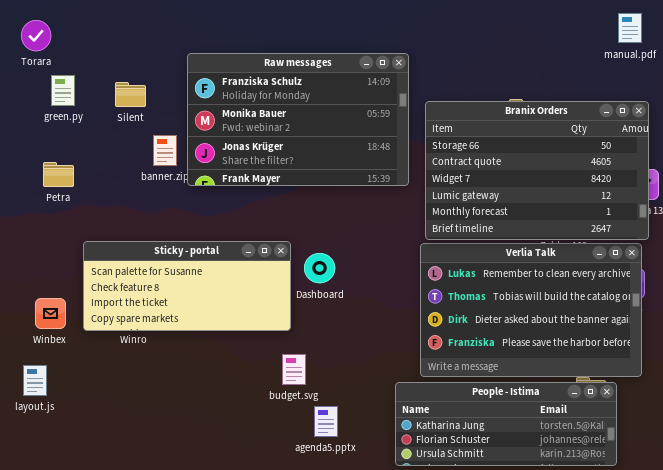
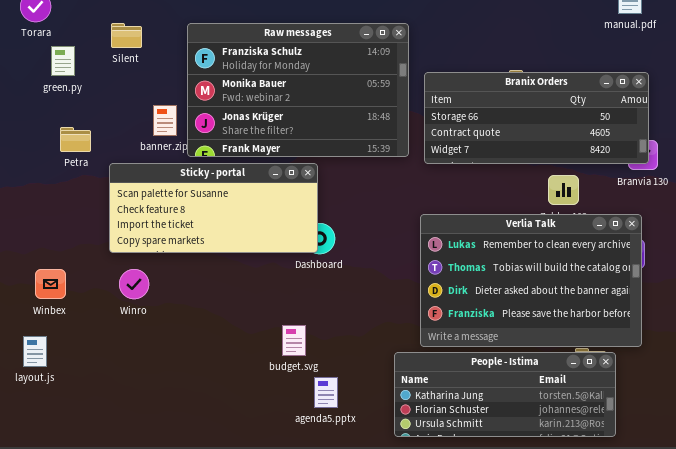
Silent: [115,82,146,107] -> [111,23,142,48], moved
Branix Orders: [425,101,649,240] -> [424,72,649,164], resized
Petra: [43,162,74,187] -> [60,127,91,152], moved
Sticky - portal: [83,241,291,331] -> [109,163,318,253], moved

